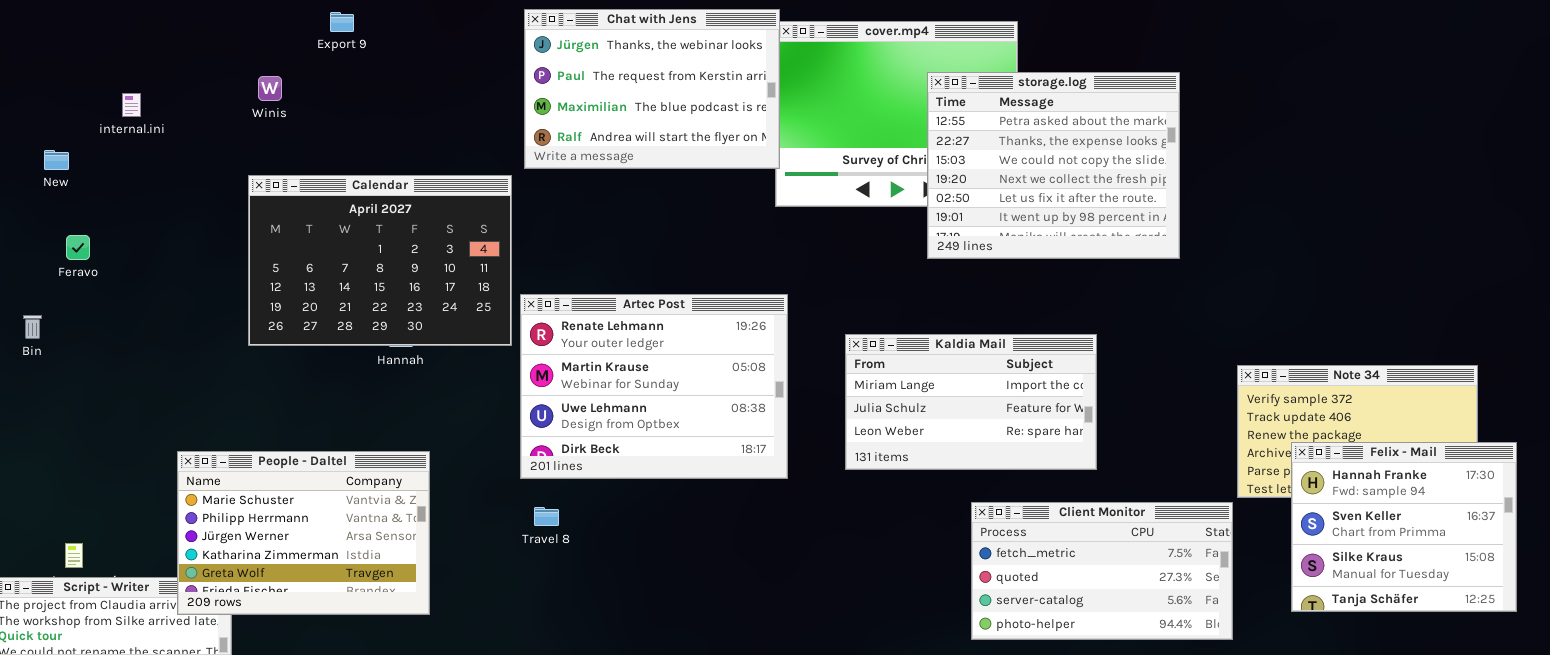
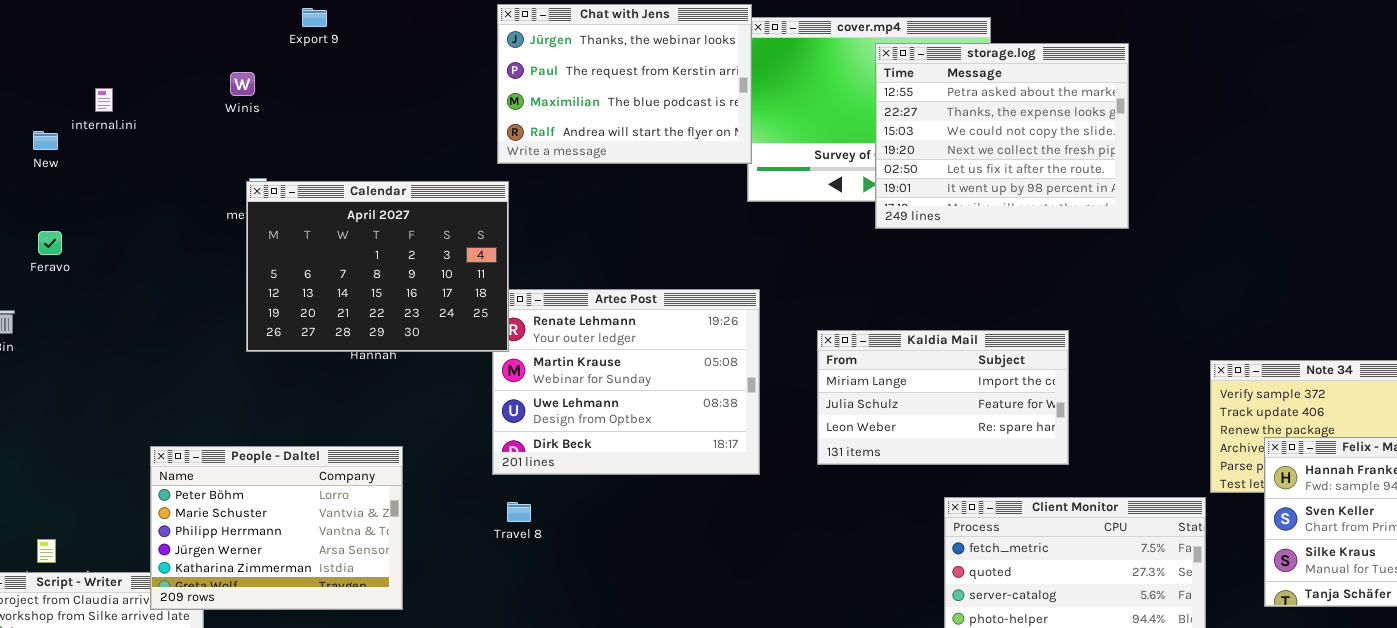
storage.log: [927,72,1180,259] -> [875,43,1129,229], moved
New: [44,150,69,170] -> [33,131,58,150], moved
Calendar: [248,175,512,346] -> [246,181,509,352], moved
People - Daltel: [177,451,430,615] -> [150,446,403,610], scrolled up 1 row

